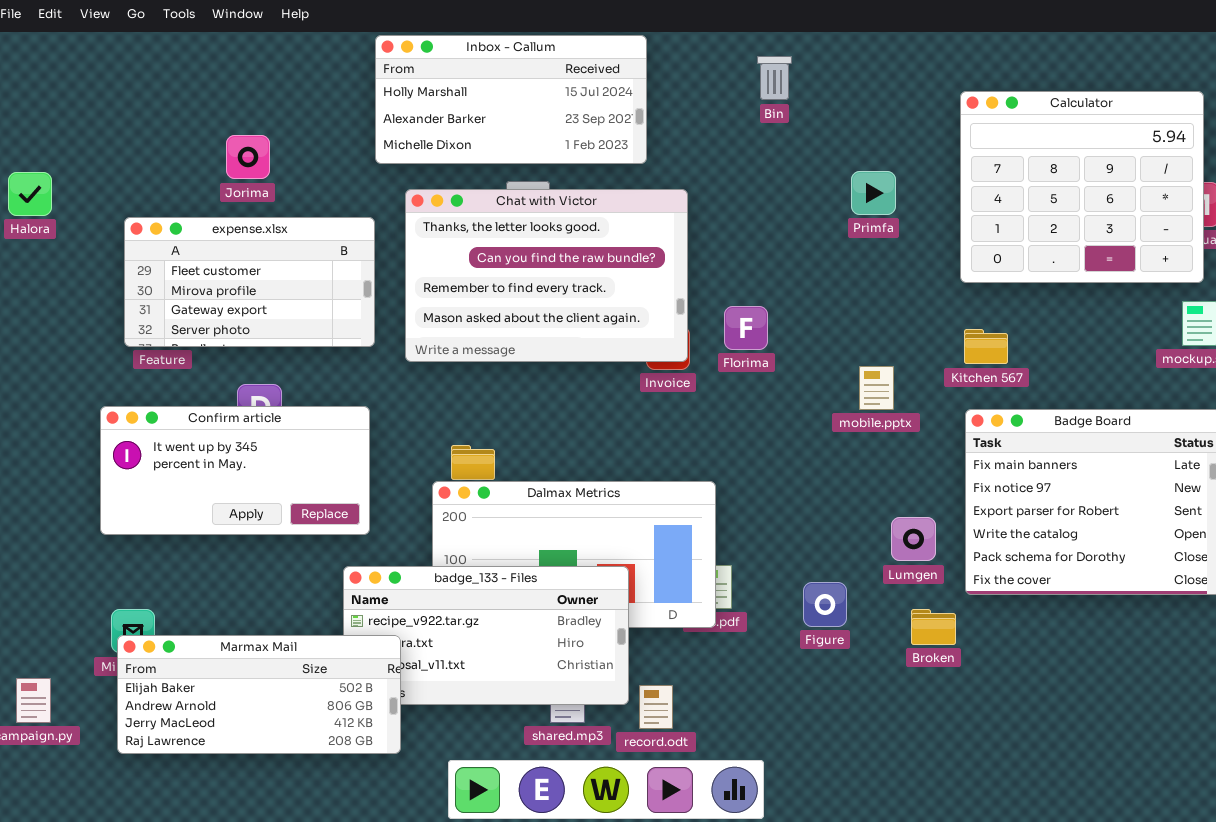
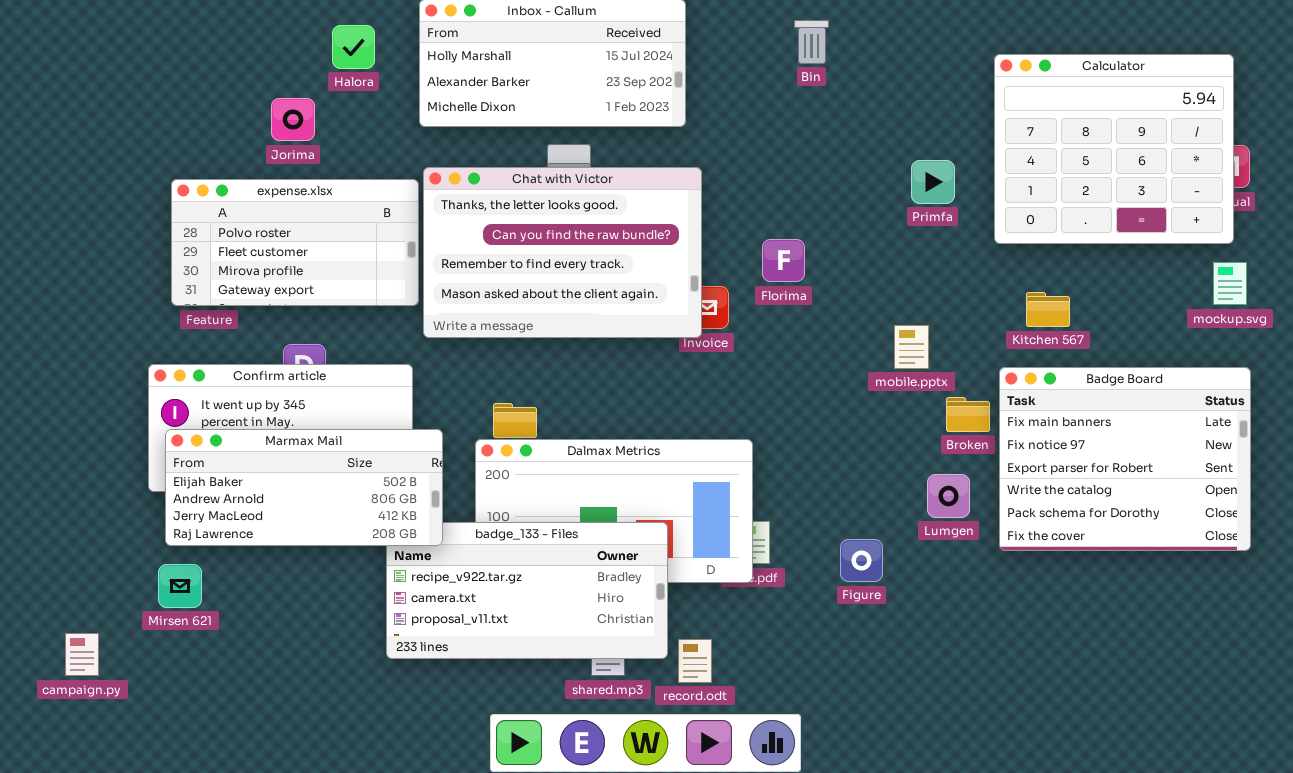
Primfa: [851,171,896,215] -> [911,160,955,204], moved
Halora: [8,172,52,216] -> [332,25,375,69], moved
Chat with Victor: [405,189,688,362] -> [423,167,702,338], moved
expense.xlsx: [124,217,375,347] -> [171,179,419,306], scrolled up 1 row
Florima: [724,306,768,350] -> [762,239,805,282], moved
Kitchen 567: [964,329,1008,364] -> [1026,292,1070,327], moved
Broken: [911,609,956,645] -> [946,397,990,432], moved
Marmax Mail: [117,635,401,754] -> [165,429,443,546], moved

